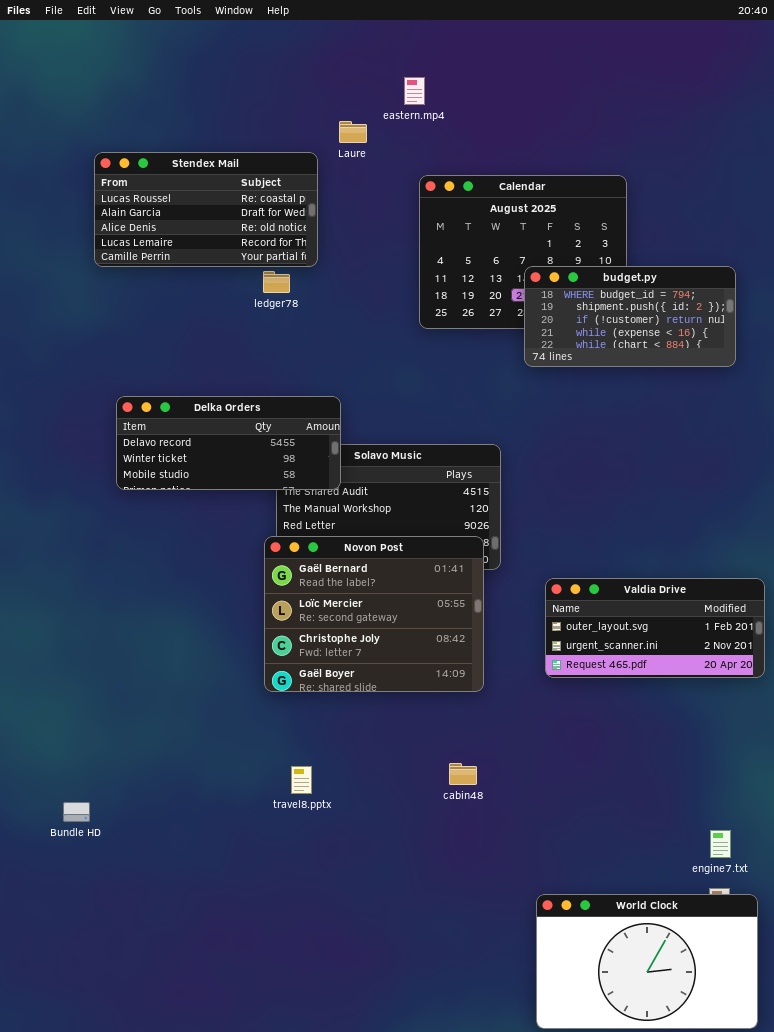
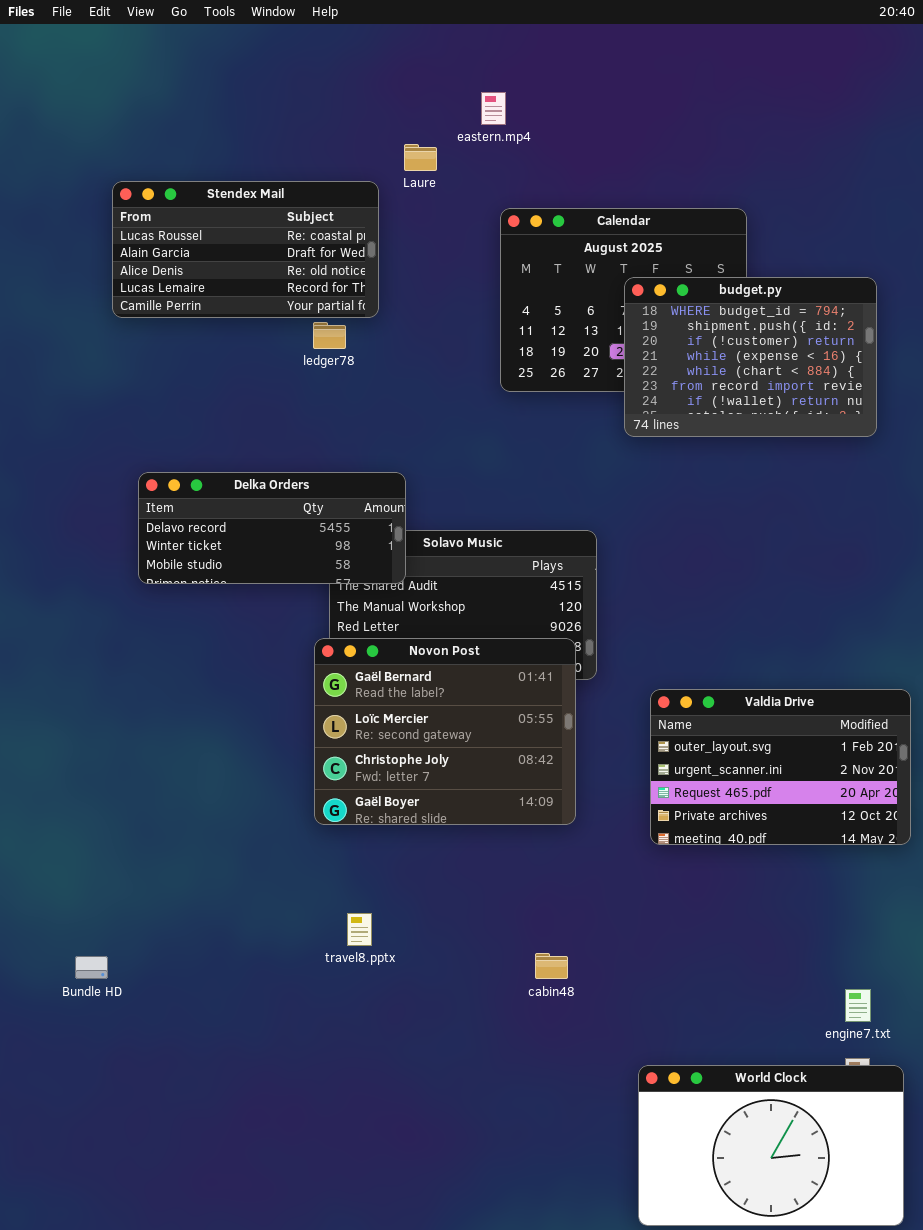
budget.py: [524,266,736,367] -> [624,277,877,437], resized
Valdia Drive: [545,578,765,678] -> [650,689,911,845], resized
cabin48: [449,763,477,785] -> [535,953,568,979], moved

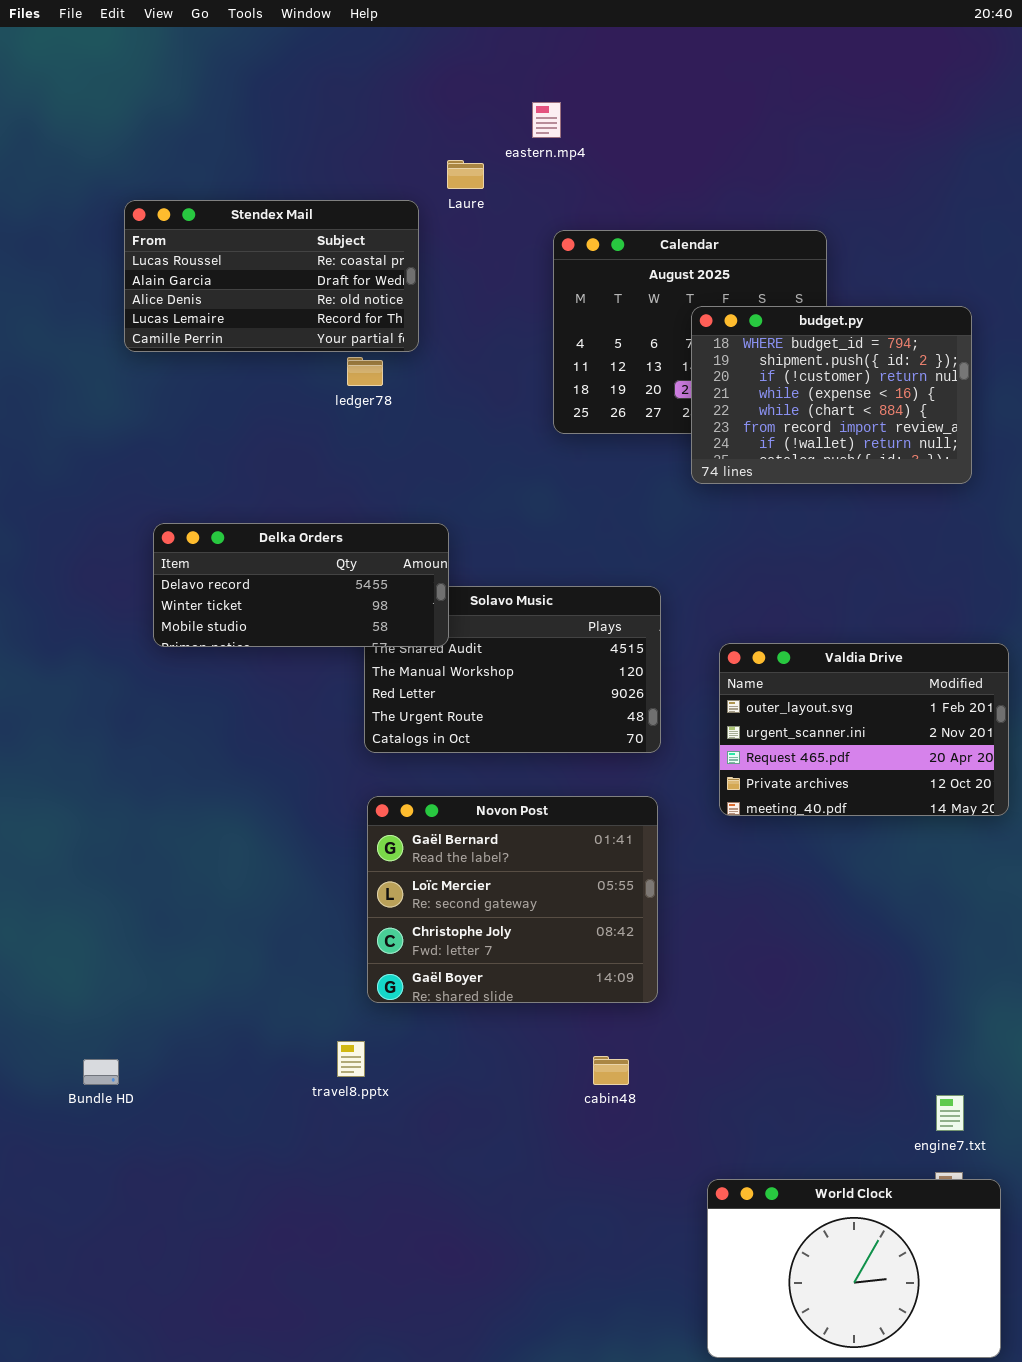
Novon Post: [314,638,576,825] -> [367,796,658,1003], moved
Valdia Drive: [650,689,911,845] -> [719,643,1009,816], moved
travel8.pptx: [347,913,372,946] -> [337,1041,365,1077], moved

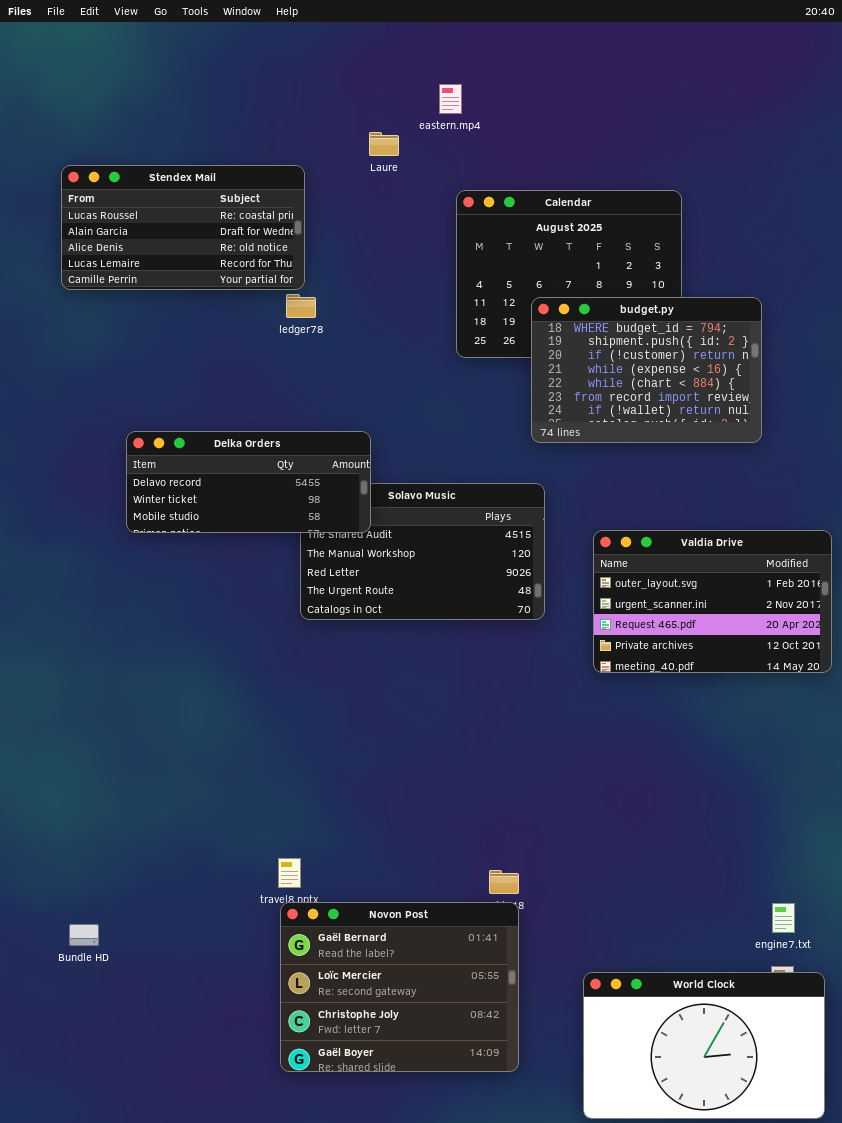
Stendex Mail: [124,200,419,352] -> [61,165,305,290], moved
budget.py: [691,306,972,484] -> [531,297,762,443], moved
Novon Post: [367,796,658,1003] -> [280,902,519,1072], moved
Bundle HD: [83,1059,119,1085] -> [69,924,99,946], moved

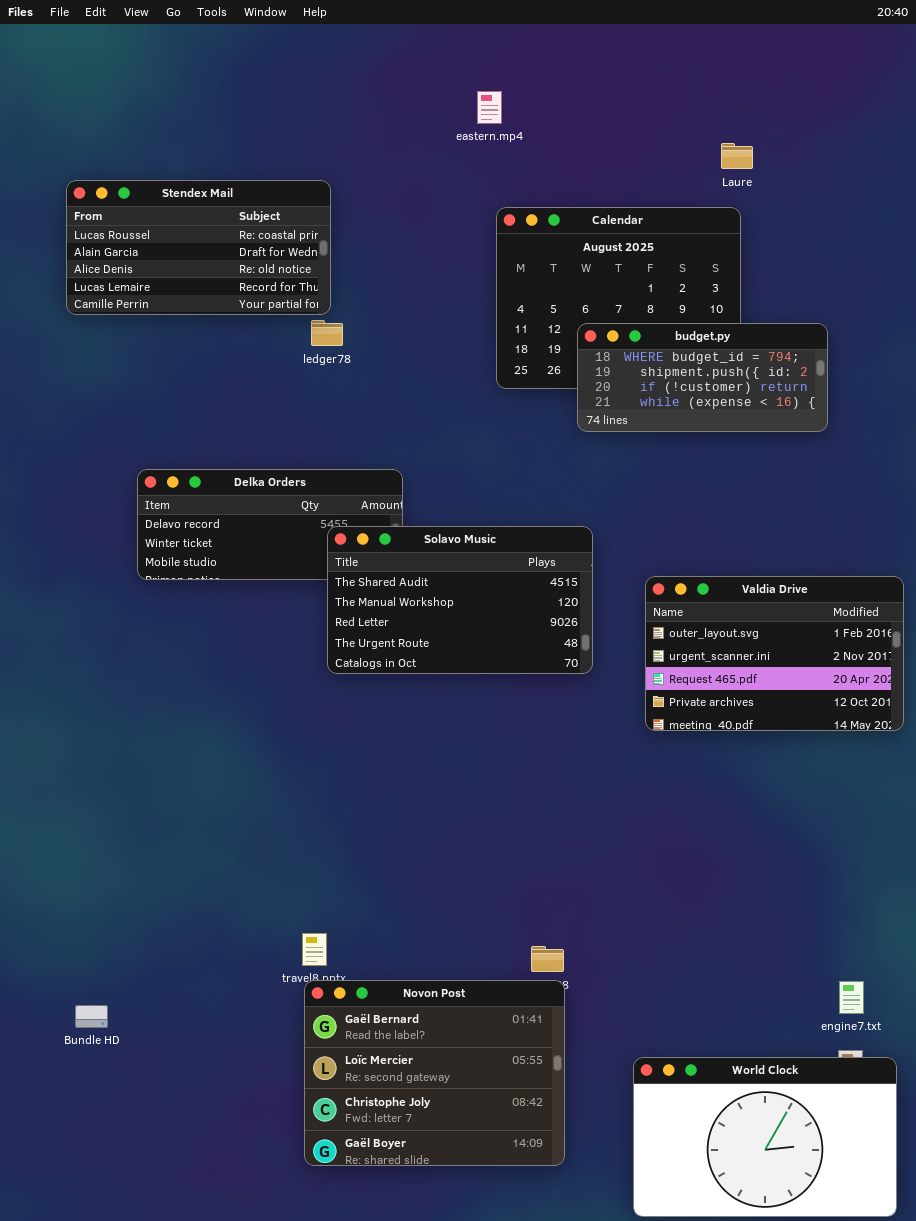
Laure: [369,132,399,156] -> [721,143,753,169], moved
budget.py: [531,297,762,443] -> [577,323,828,432], resized
Solavo Music: [300,483,545,620] -> [327,526,593,674], raised

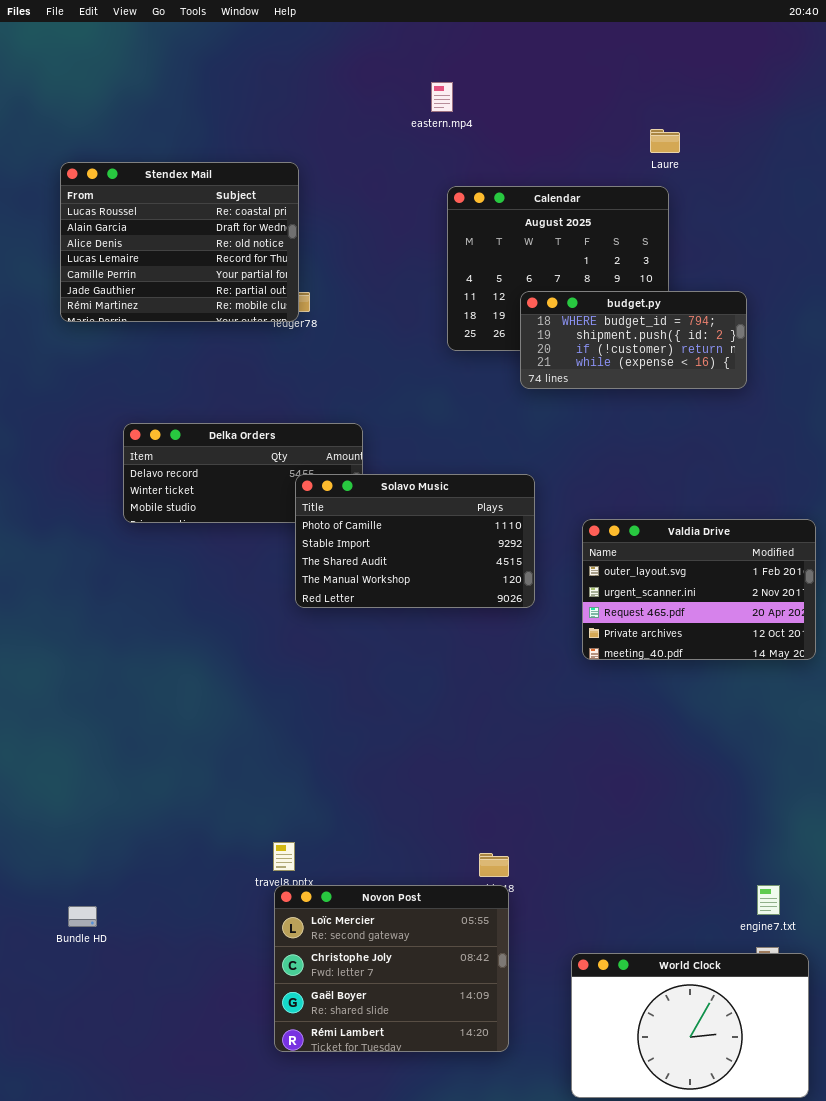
Stendex Mail: [66,180,331,315] -> [60,162,299,322], resized
Solavo Music: [327,526,593,674] -> [295,474,535,608], scrolled up 2 rows
Novon Post: [304,980,565,1166] -> [274,885,509,1052], scrolled down 1 row

